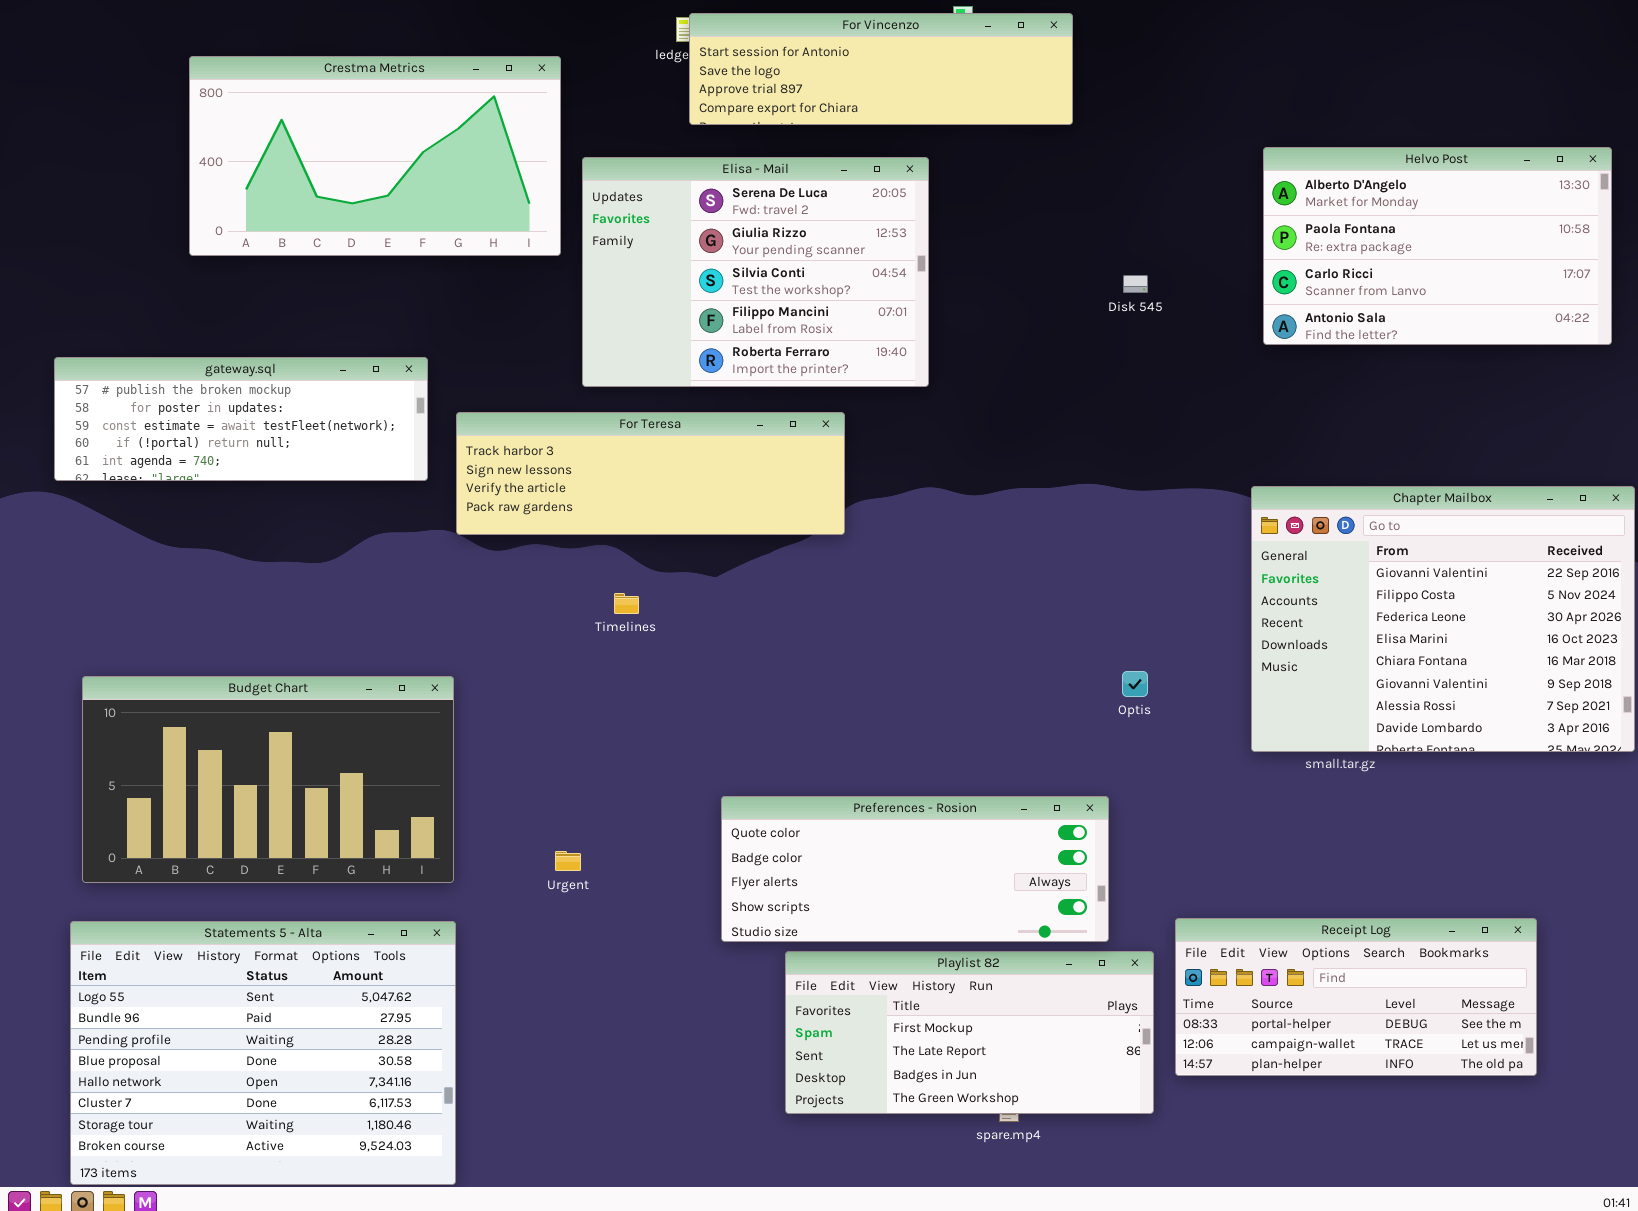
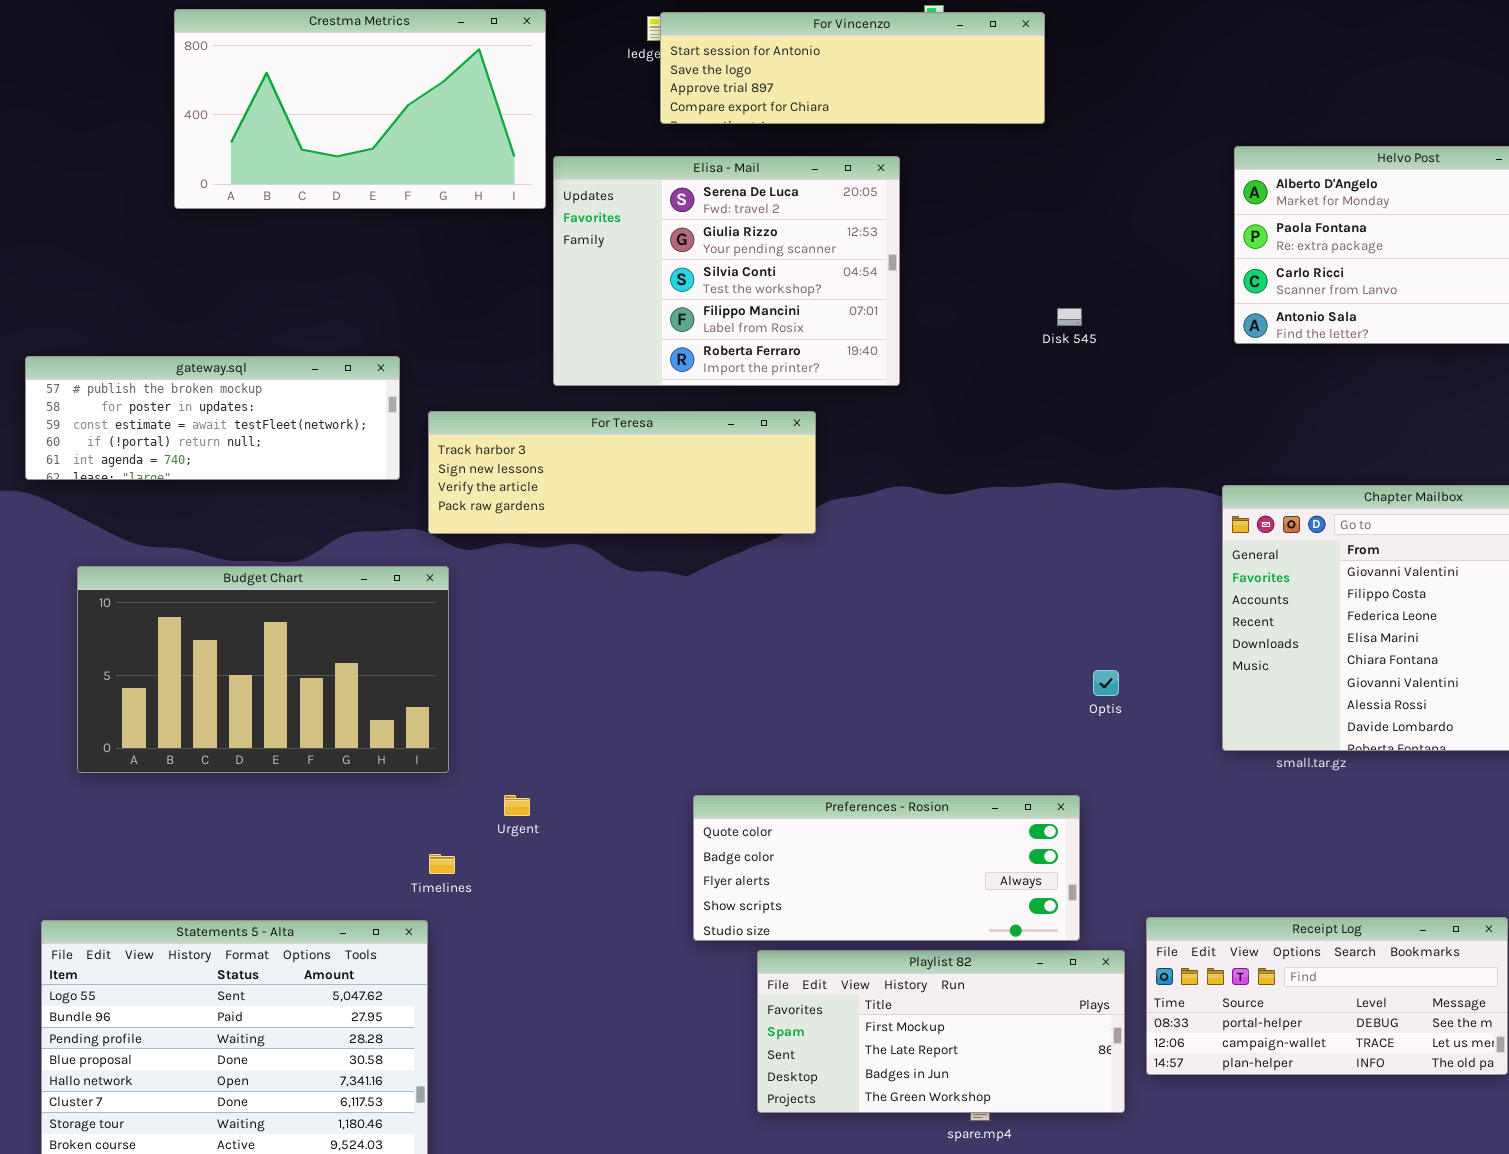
Crestma Metrics: [189,56,561,256] -> [174,9,546,209], moved
Disk 545: [1123,275,1148,293] -> [1057,308,1082,326], moved
Timelines: [614,593,639,614] -> [429,854,455,874], moved
Budget Chart: [82,676,454,883] -> [77,566,449,773], moved
Urgent: [555,851,581,871] -> [504,795,530,816], moved

